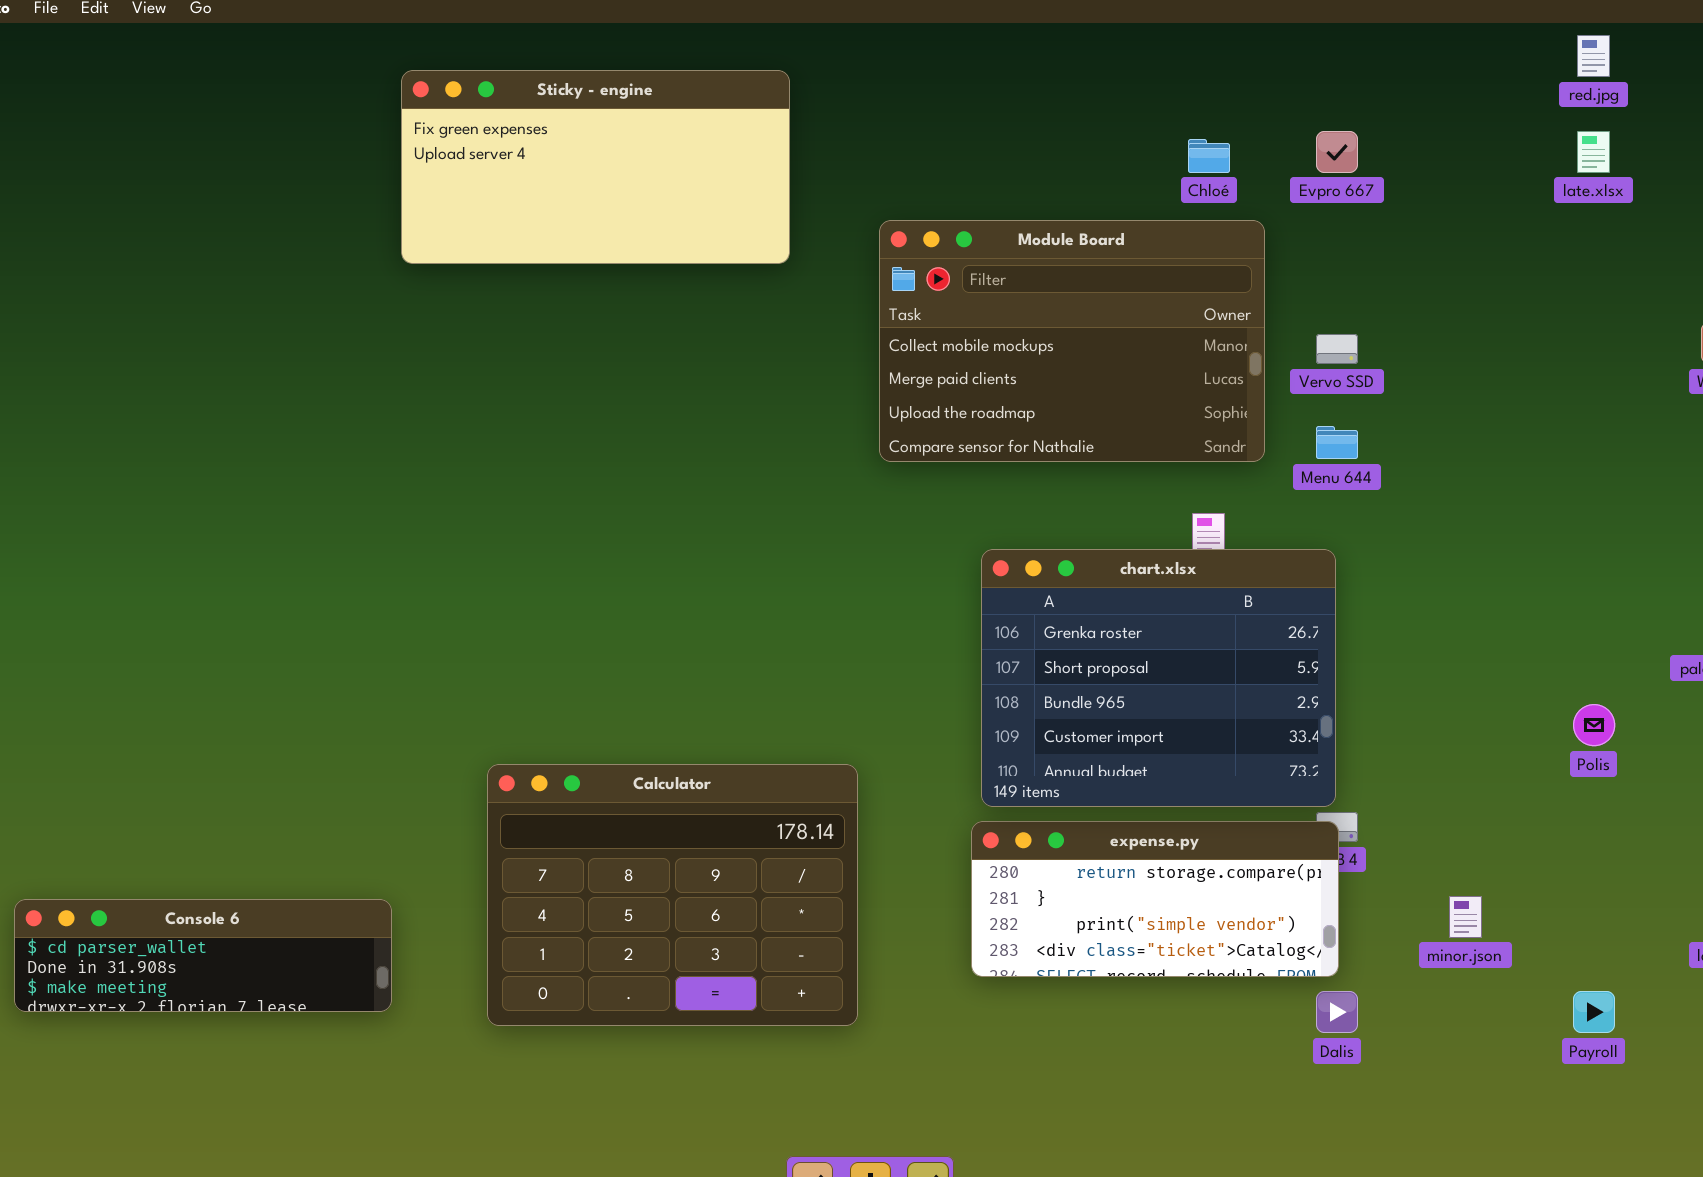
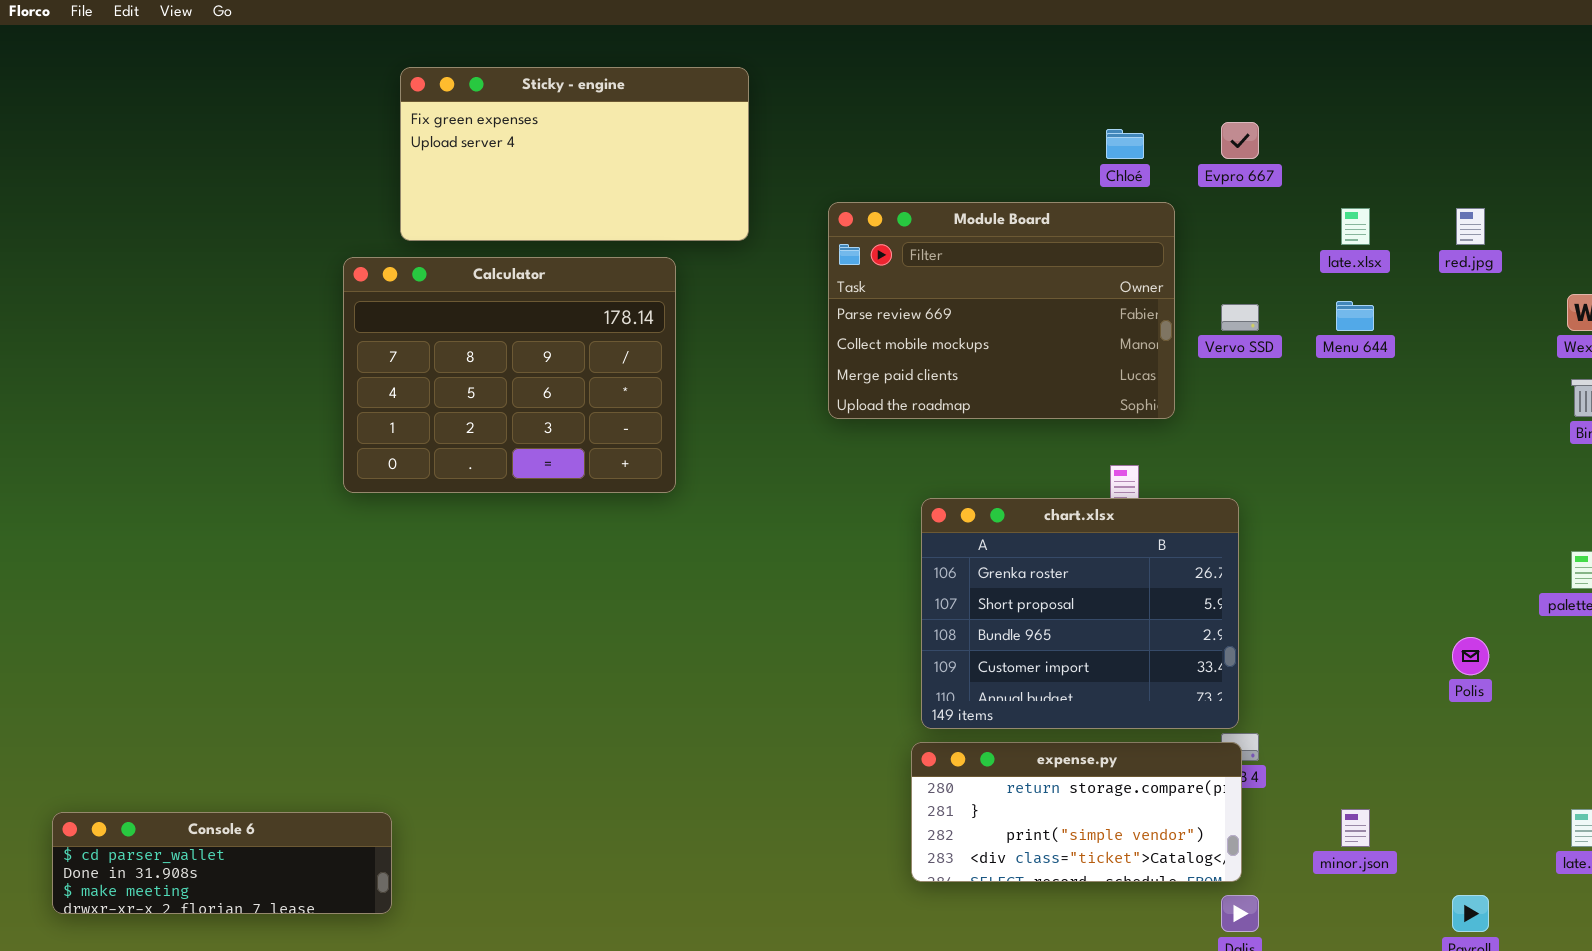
red.jpg: [1577,35,1610,77] -> [1456,208,1485,245], moved
late.xlsx: [1577,131,1610,173] -> [1341,208,1370,245], moved
Module Board: [879,220,1265,462] -> [828,202,1175,419], scrolled up 1 row
Menu 644: [1316,426,1358,459] -> [1336,301,1374,331], moved
Calculator: [487,764,858,1026] -> [343,257,676,493], moved

